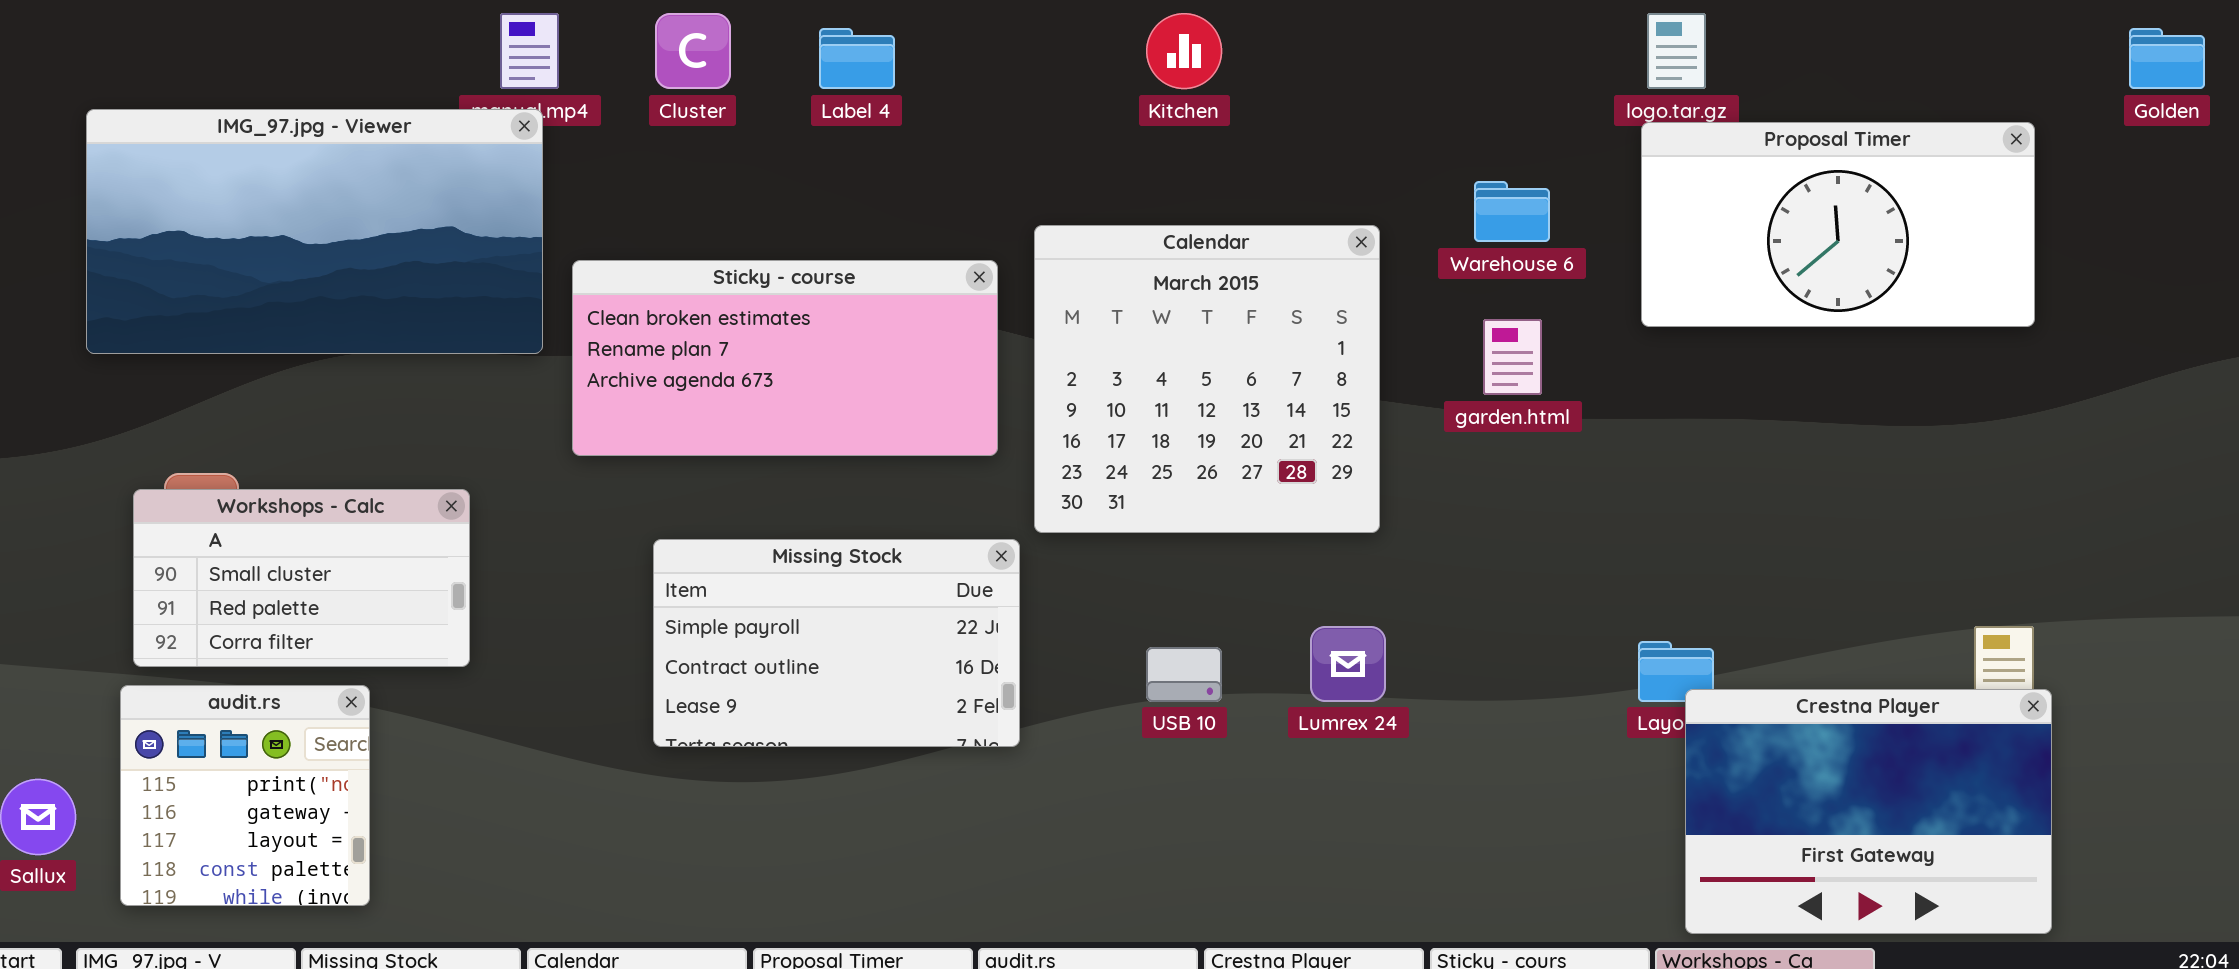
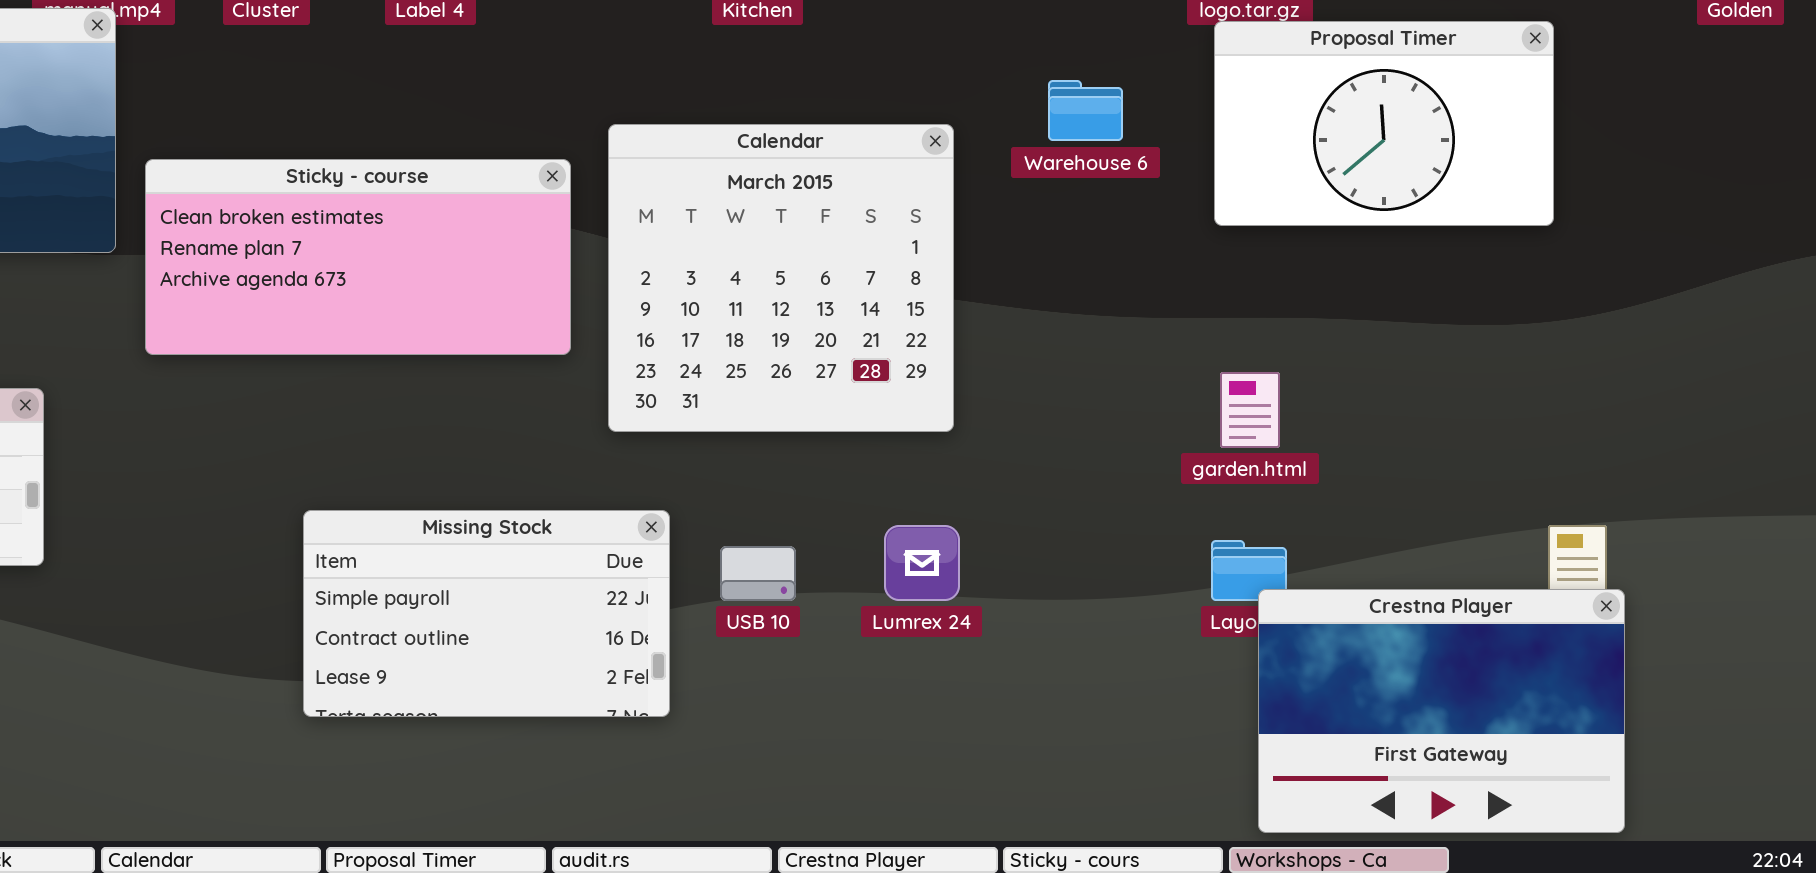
Proposal Timer: [1641,122,2035,327] -> [1214,21,1554,226], resized
garden.html: [1483,319,1542,395] -> [1220,372,1280,448], moved
Missing Stock: [653,539,1020,747] -> [303,510,670,717], moved

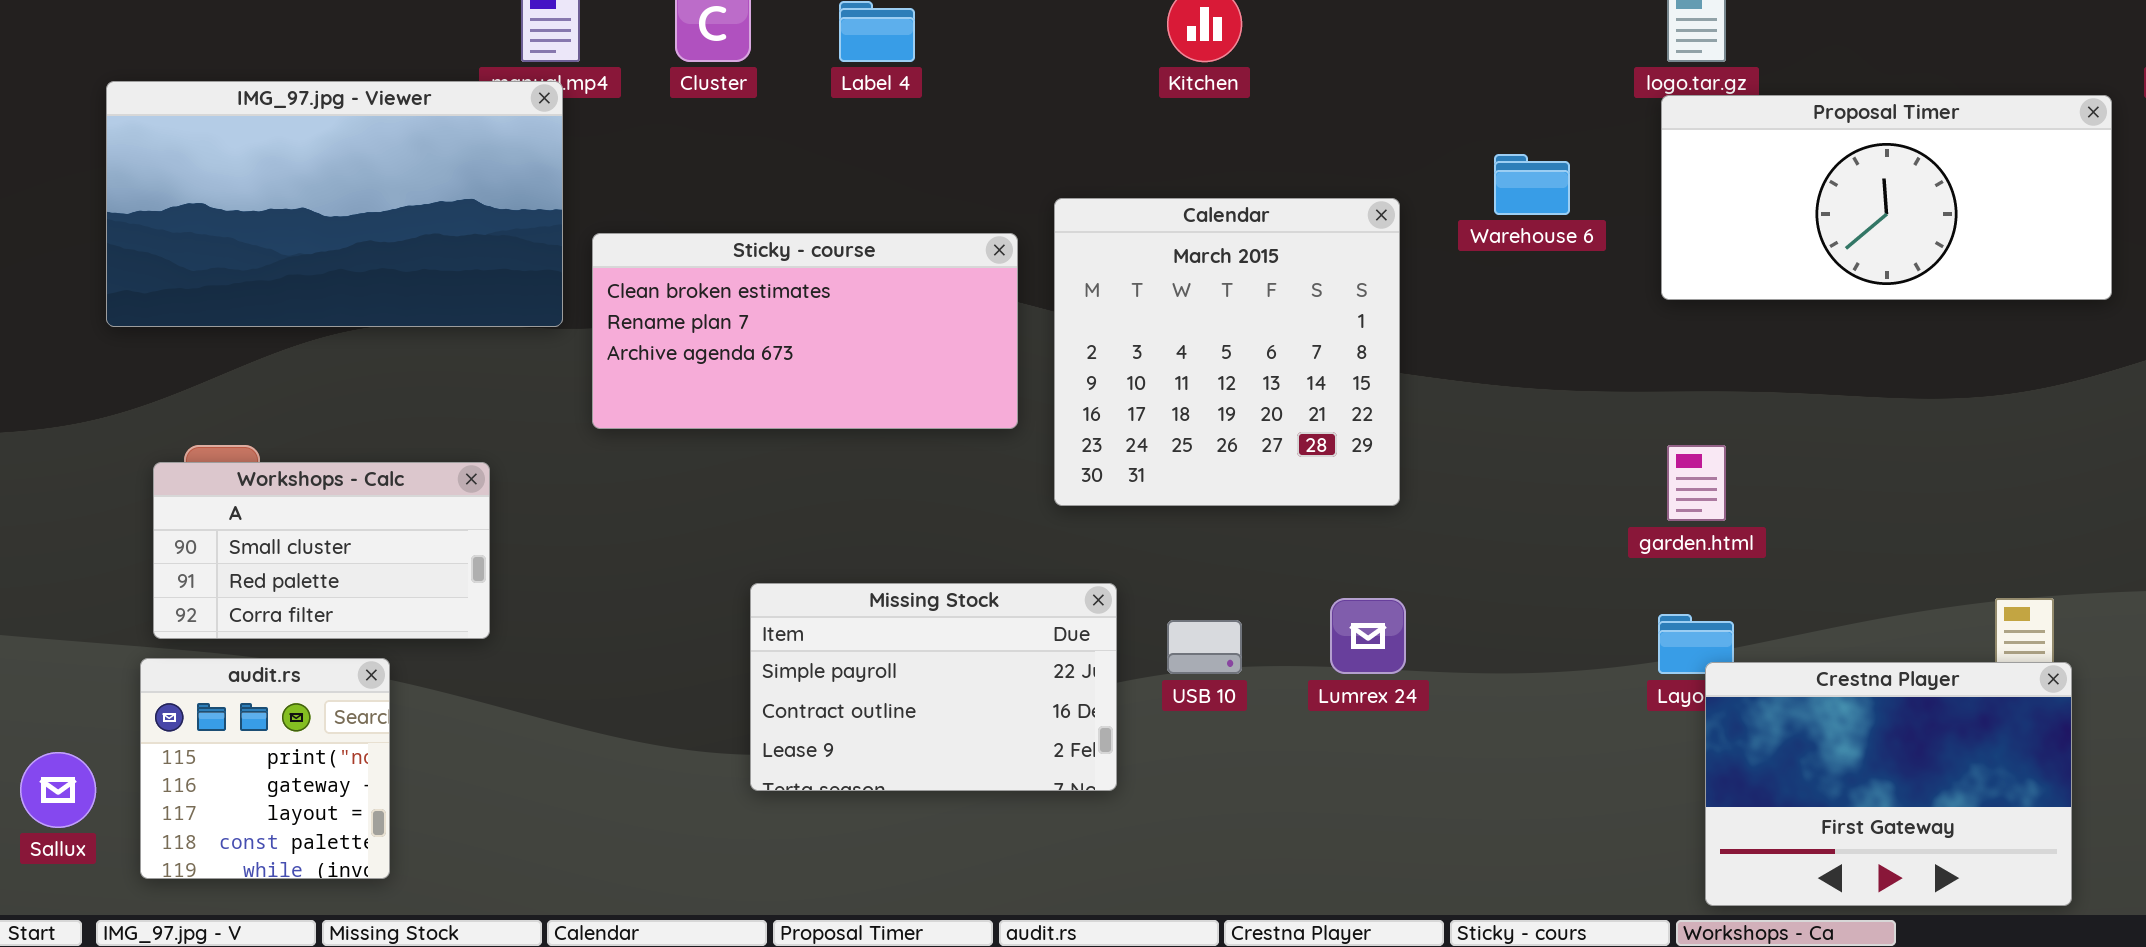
Proposal Timer: [1214,21,1554,226] -> [1661,95,2112,300], resized

